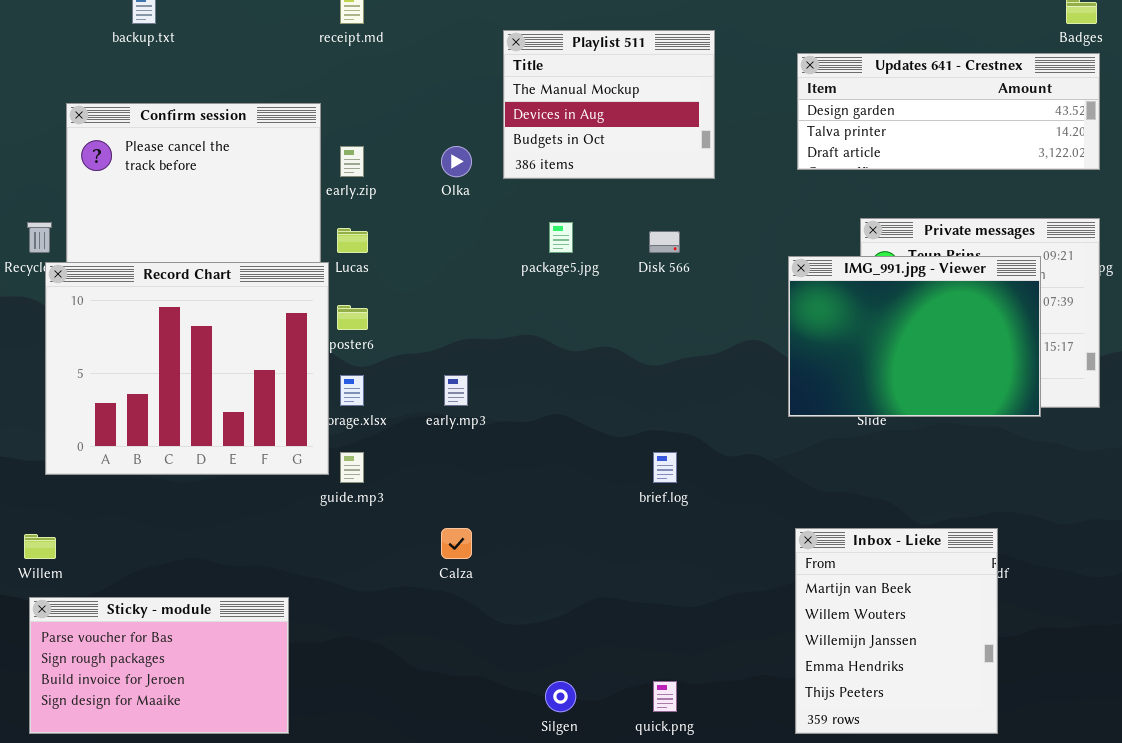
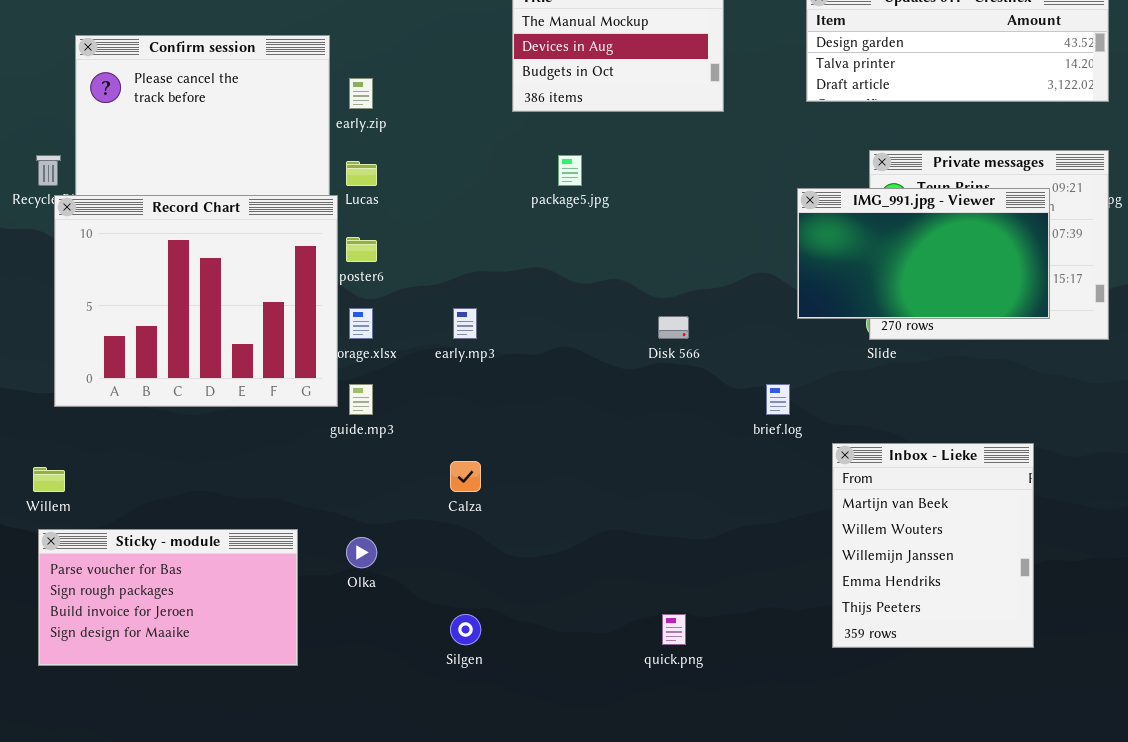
Olka: [441,146,472,177] -> [346,537,377,568], moved
Disk 566: [649,231,680,253] -> [658,316,689,339], moved
IMG_991.jpg - Viewer: [788,256,1041,417] -> [797,188,1050,319], resized
brief.log: [653,452,677,483] -> [766,384,790,415], moved
Inbox - Lieke: [795,528,998,734] -> [832,443,1034,648], moved
Silgen: [545,681,576,712] -> [450,614,481,645], moved

